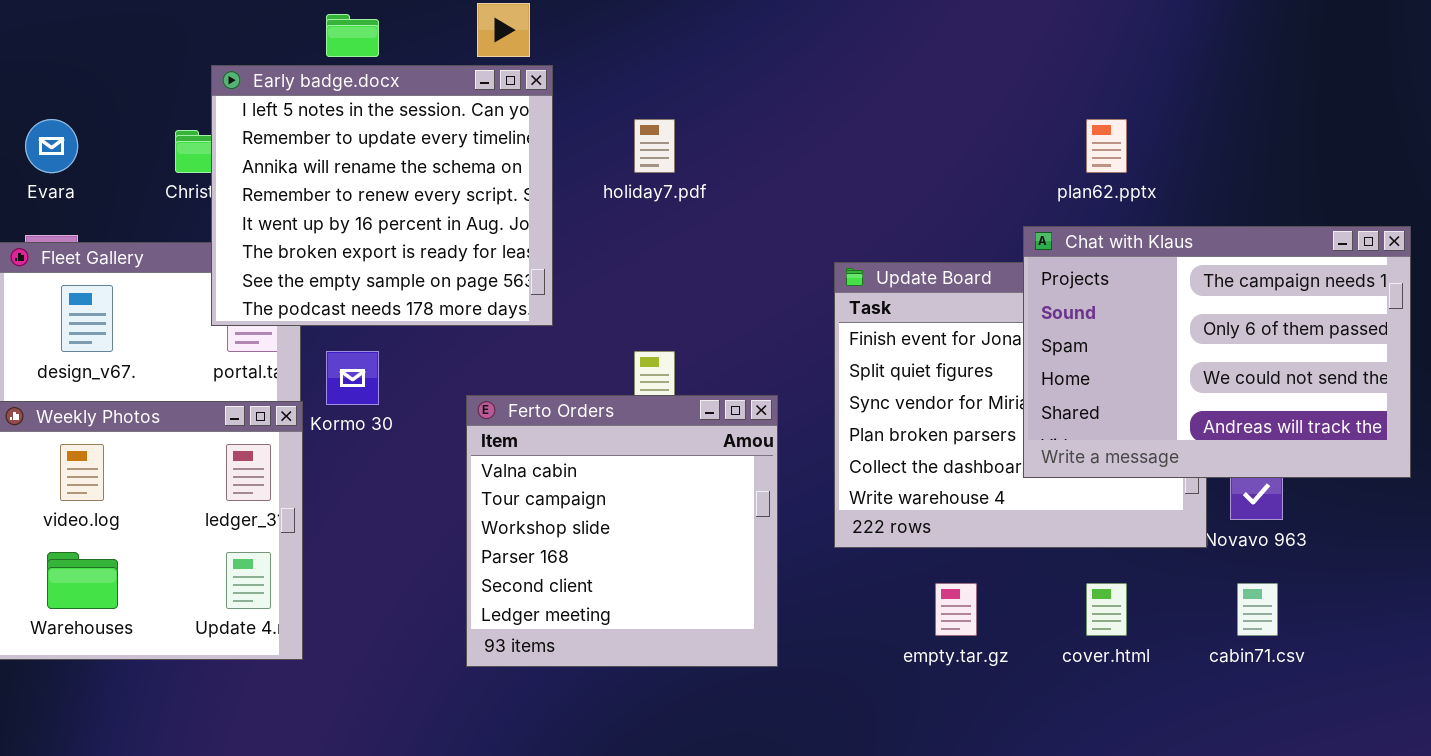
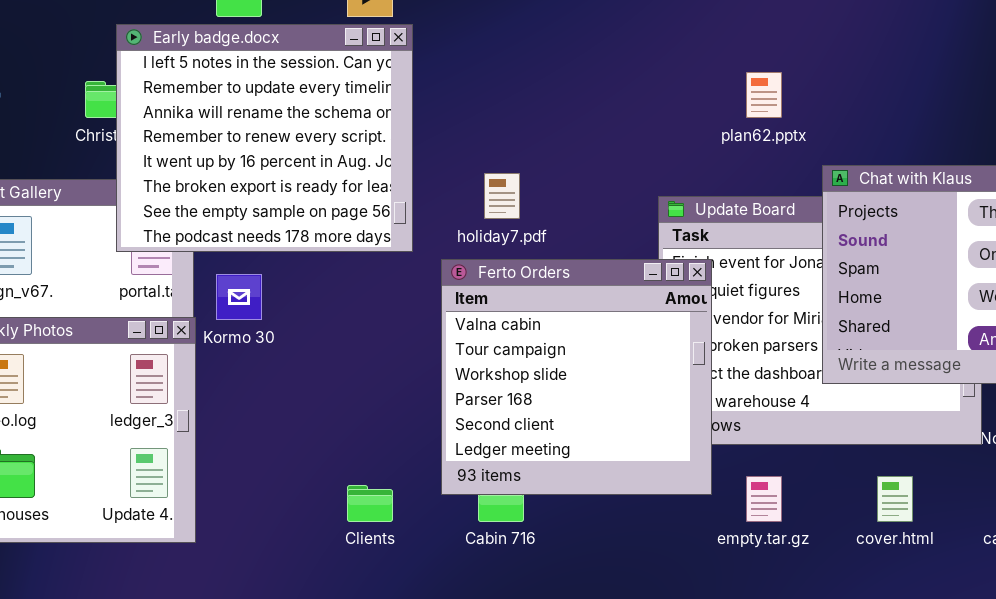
holiday7.pdf: [634,119,675,173] -> [484,173,520,219], moved
plan62.pptx: [1086,119,1127,173] -> [746,72,782,118], moved
Ferto Orders: [466,395,778,667] -> [441,259,712,495], moved

